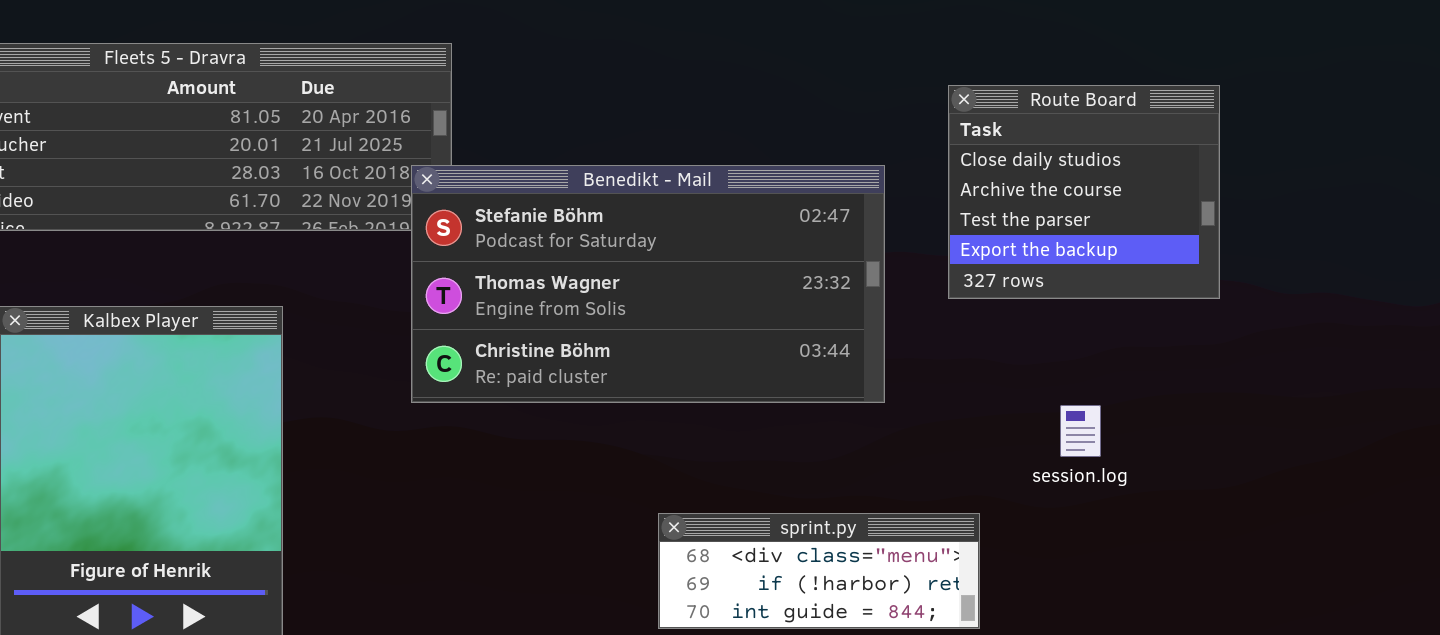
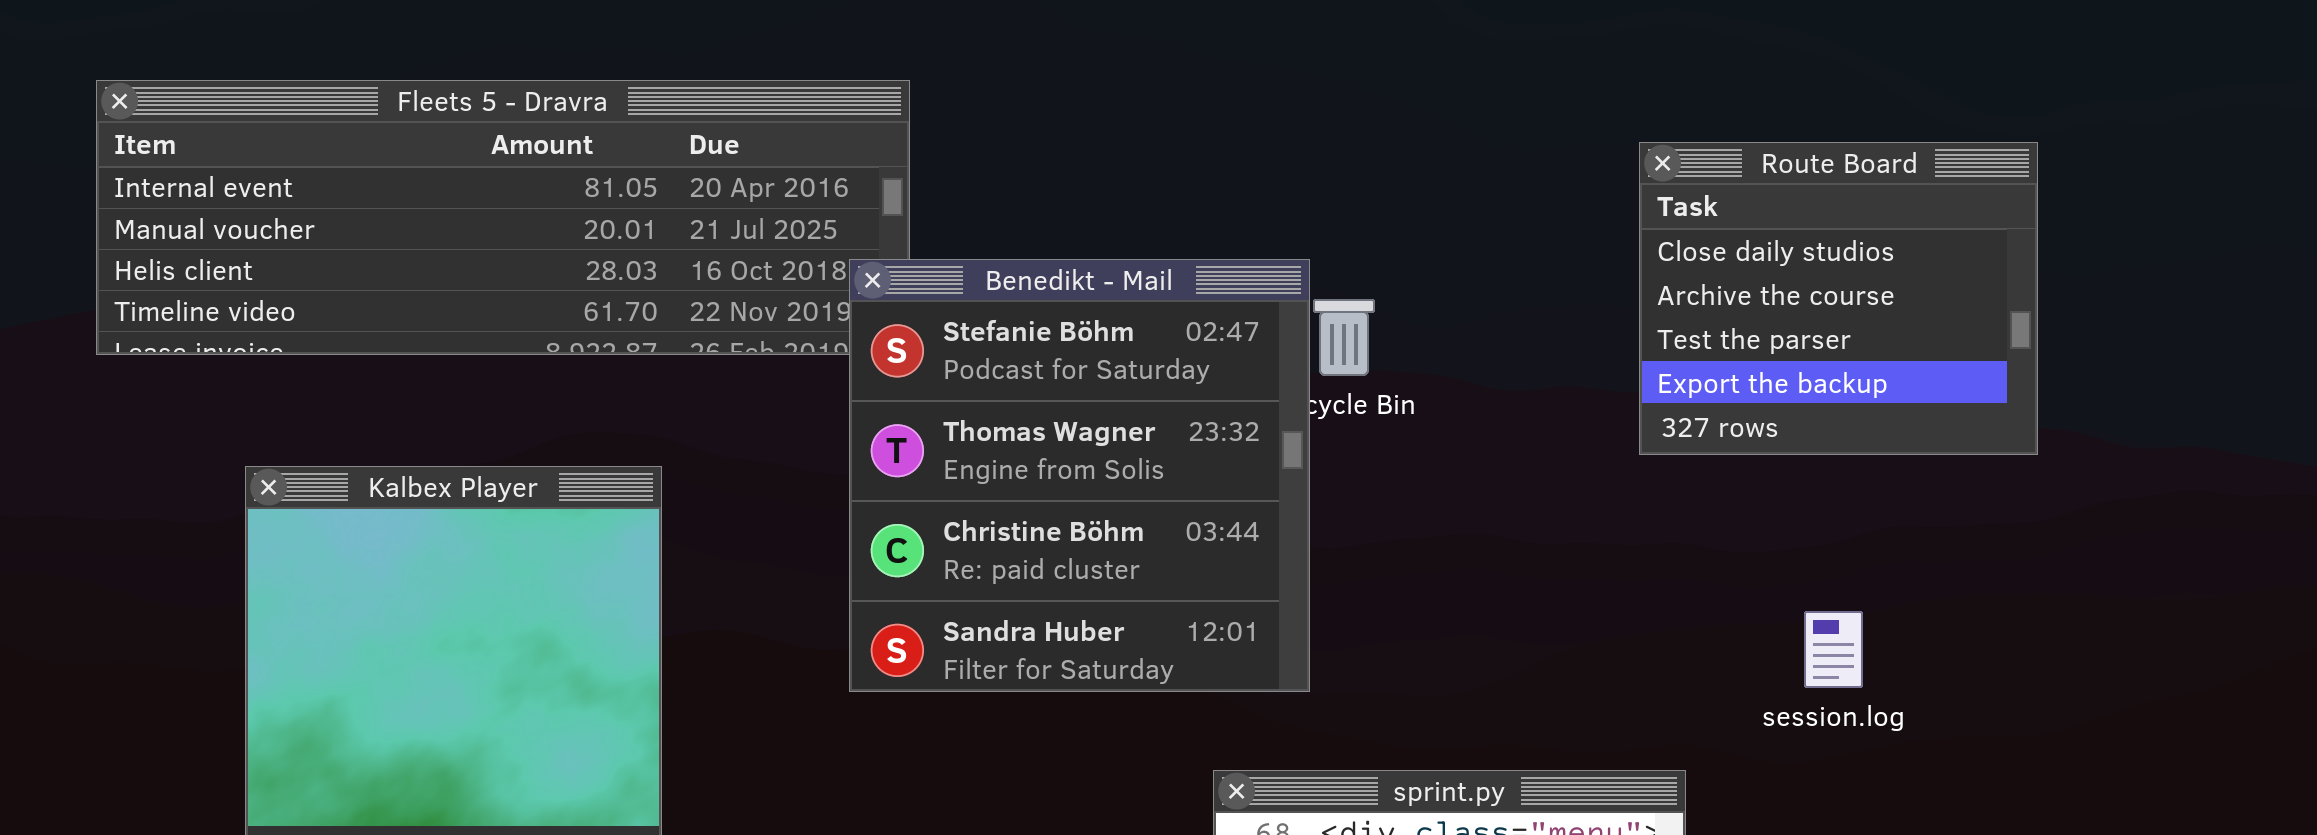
Benedikt - Mail: [411,165,885,403] -> [849,259,1310,692], resized

